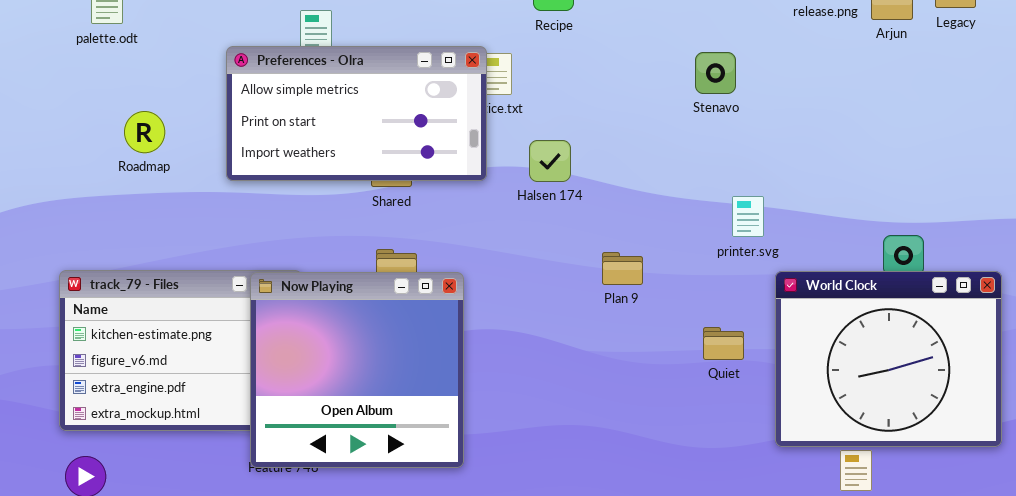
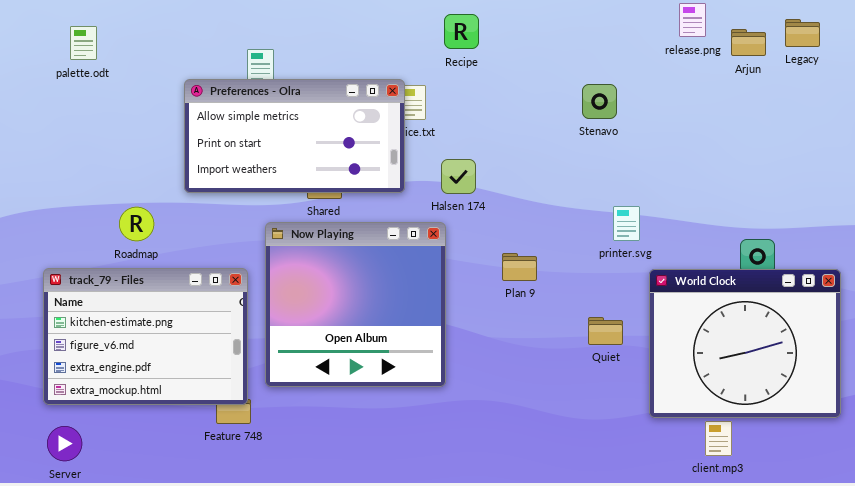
Roadmap: [124,111,165,153] -> [119,207,154,241], moved
Now Playing: [250,272,464,468] -> [265,222,446,387], moved

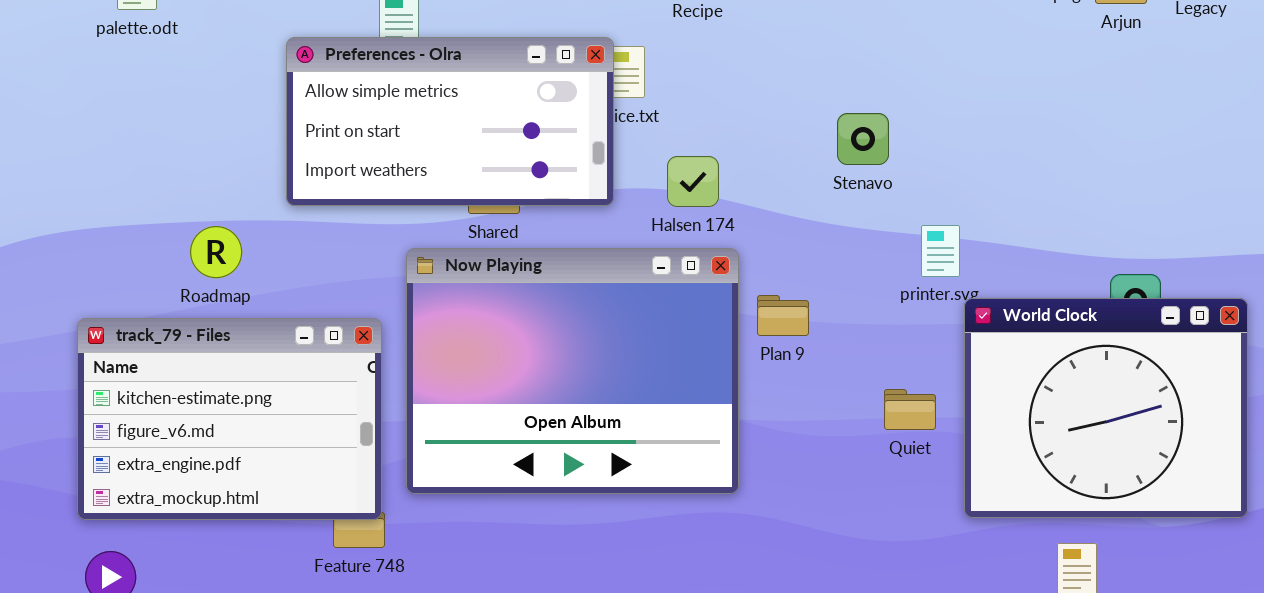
Stenavo: [582,84,617,119] -> [837,113,889,165], moved
Now Playing: [265,222,446,387] -> [406,248,739,494], resized
World Clock: [649,269,841,418] -> [964,298,1248,518], moved

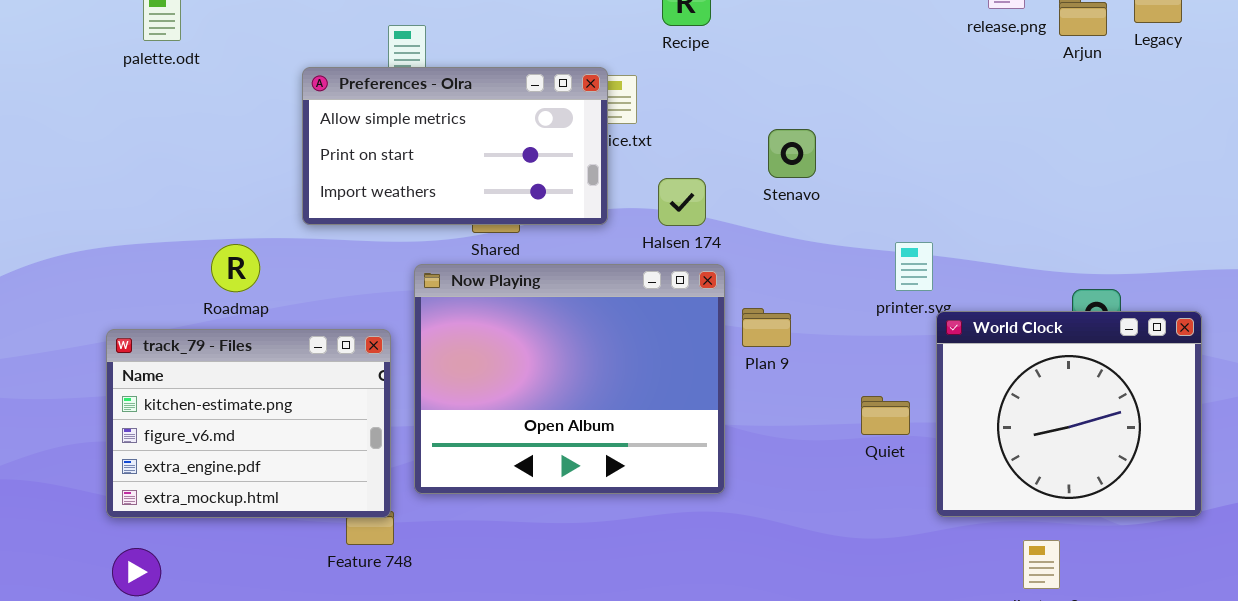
Stenavo: [837,113,889,165] -> [768,129,816,178], moved

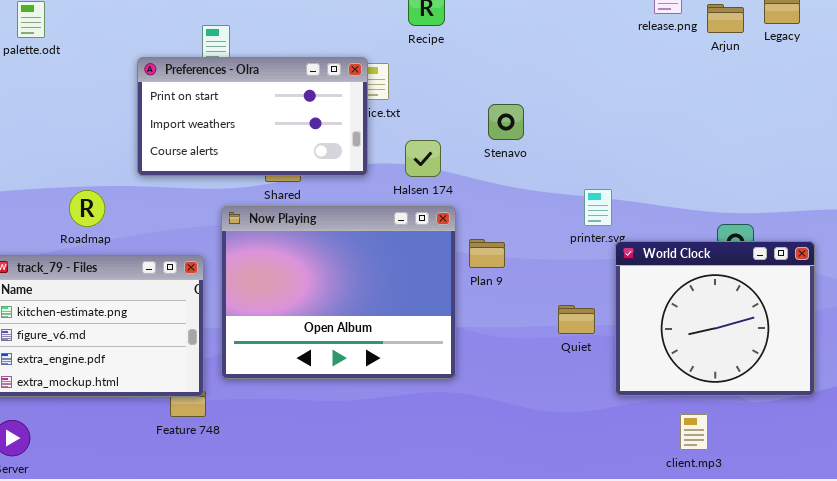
Preferences - Olra: [302,67,608,225] -> [137,57,368,176], scrolled down 1 row

